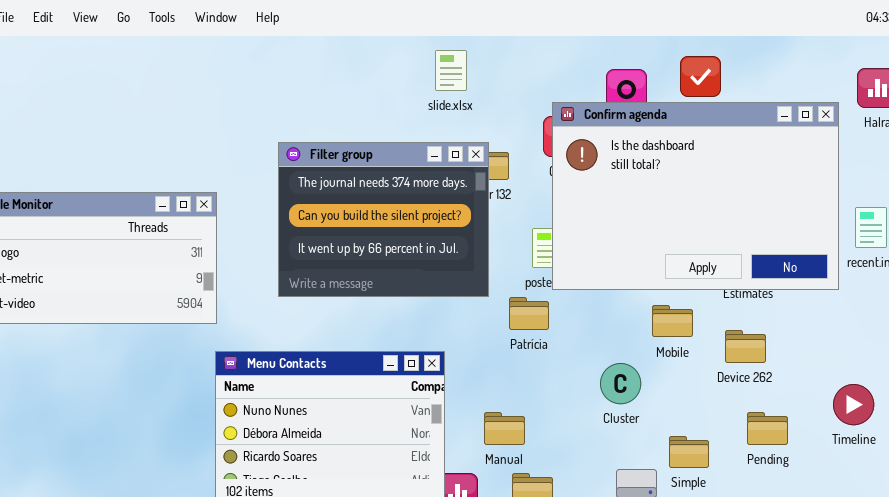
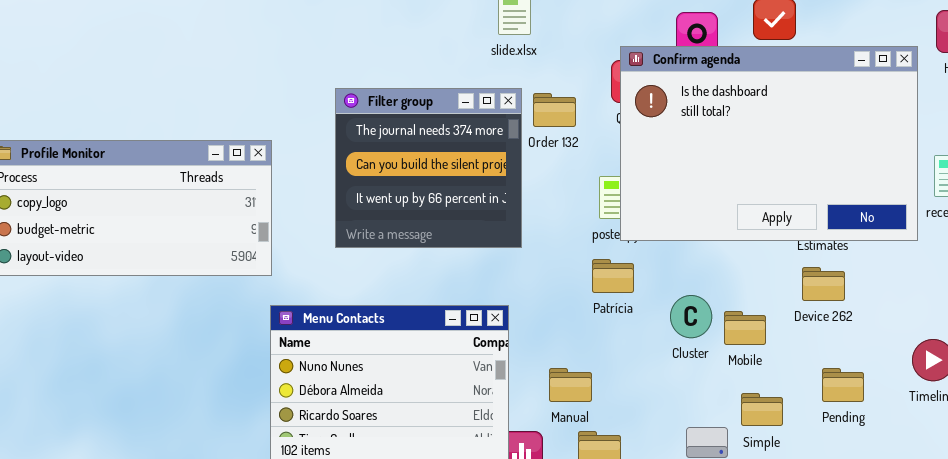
Filter group: [278,142,489,297] -> [335,88,522,248], resized
Patrícia: [509,297,549,330] -> [592,259,634,293], moved
Mobile: [652,305,693,337] -> [724,311,766,345], moved
Device 262: [725,330,766,363] -> [802,267,845,301], moved
Cluster: [600,363,641,404] -> [670,295,712,338], moved

